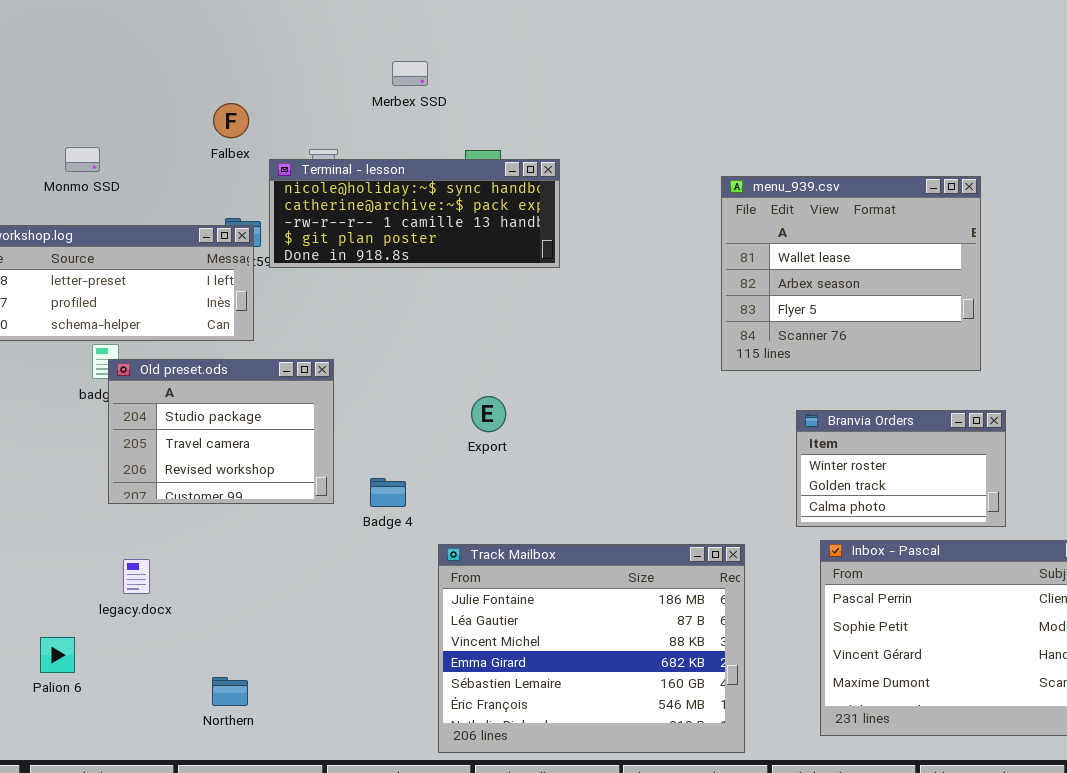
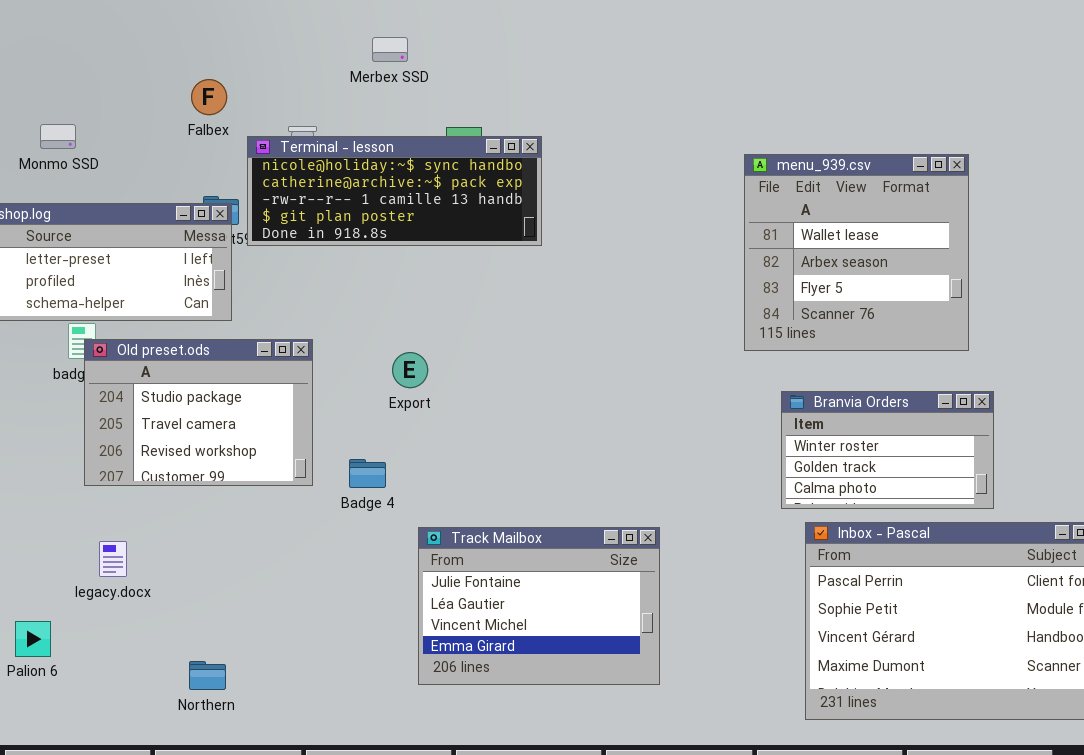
menu_939.csv: [721,176,981,371] -> [744,154,969,351], resized
Export: [471,396,506,432] -> [392,352,428,388], moved
Track Mailbox: [438,544,745,753] -> [418,527,660,685], resized

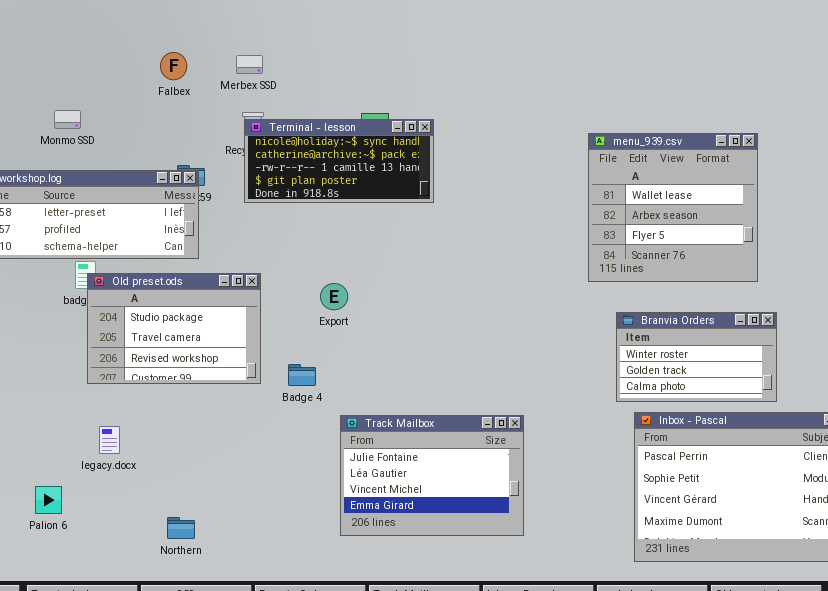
Merbex SSD: [372,37,408,62] -> [236,55,263,74], moved
Falbex: [191,79,227,115] -> [160,52,187,80], moved
Terminal - lesson: [247,136,542,246] -> [244,119,434,203], resized

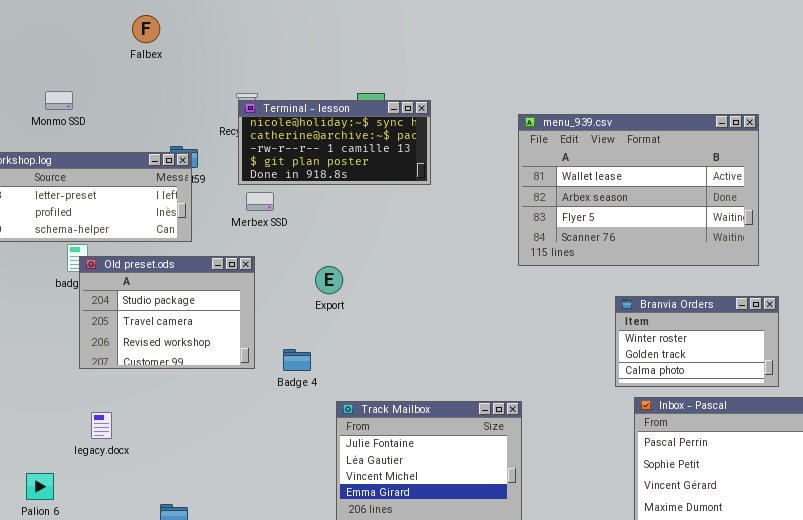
Falbex: [160,52,187,80] -> [132,15,160,43], moved
Merbex SSD: [236,55,263,74] -> [246,192,274,211], moved
menu_939.csv: [588,133,758,282] -> [518,114,759,266], resized

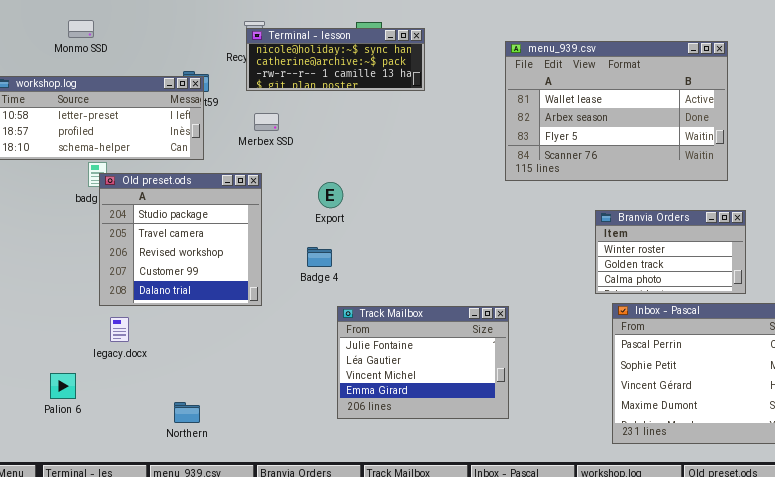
Terminal - lesson: [238,100,431,185] -> [246,28,425,91], resized
Old preset.ods: [79,256,255,369] -> [99,173,262,306], resized
Badge 4: [283,349,311,371] -> [307,247,332,267], moved

